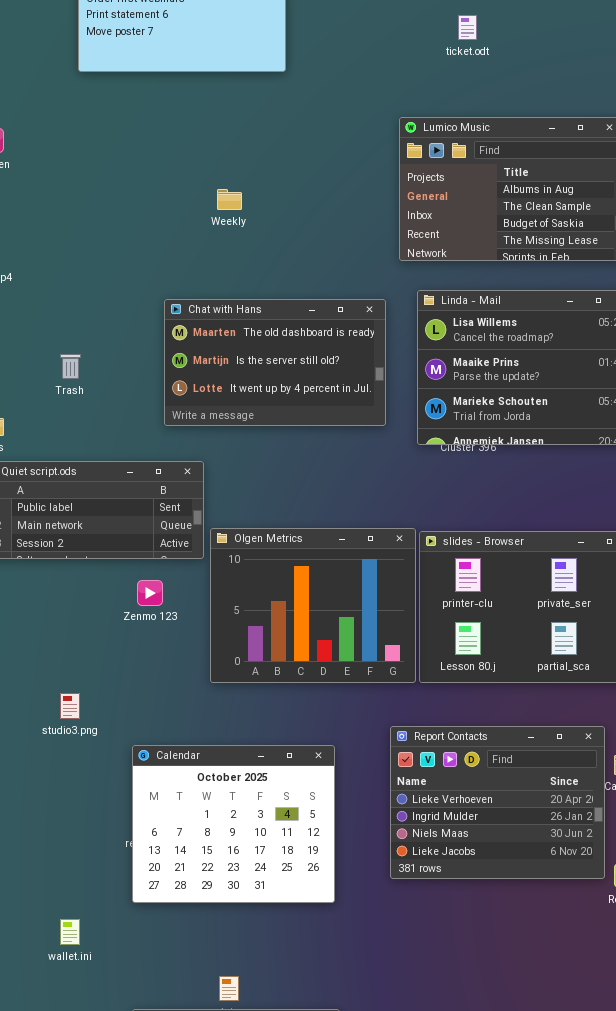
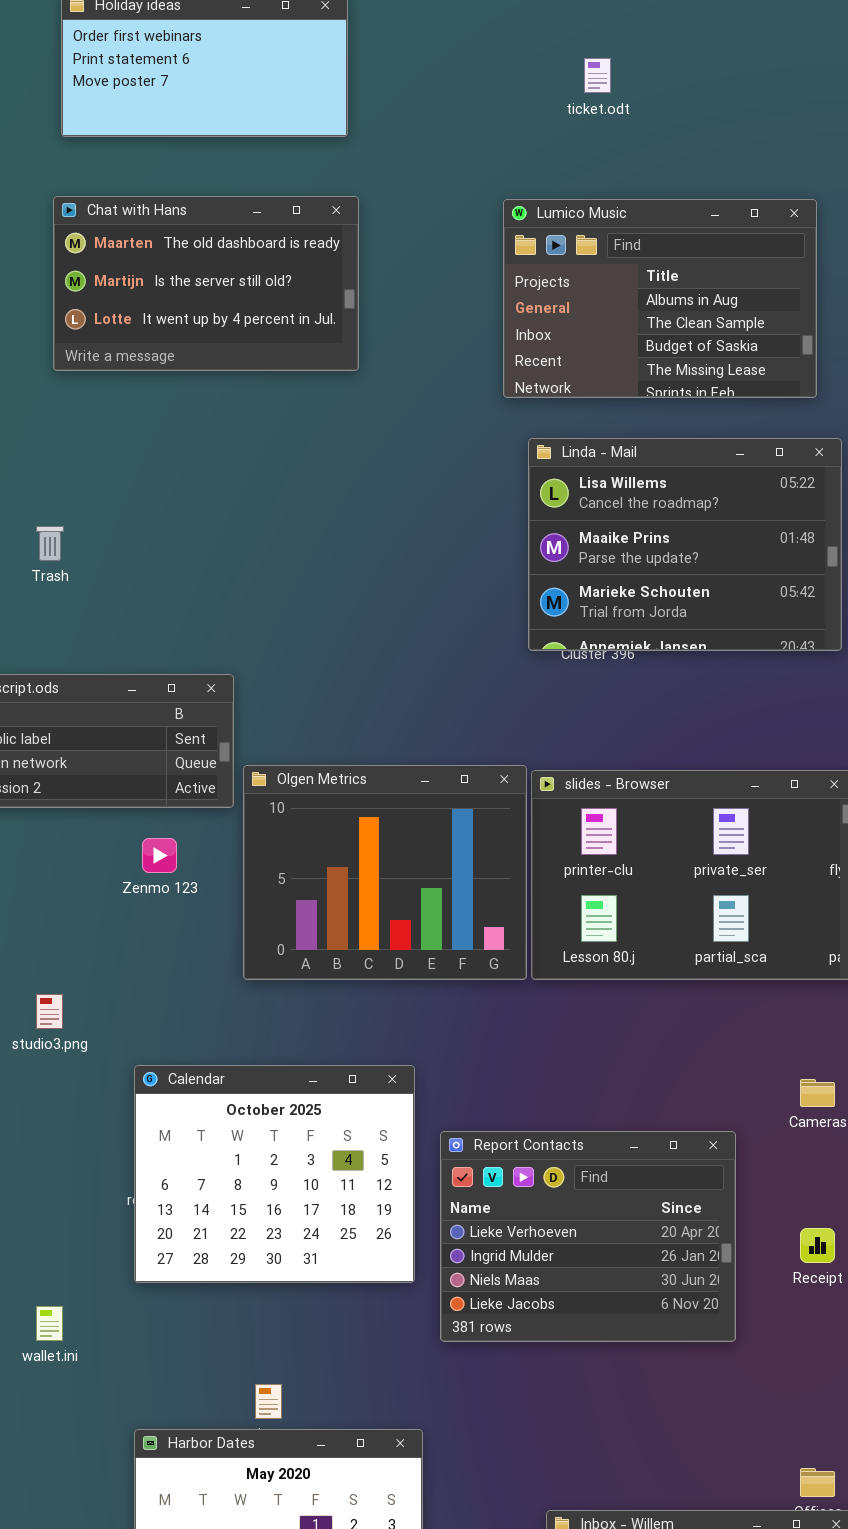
Chat with Hans: [164,299,386,426] -> [53,196,359,371], moved
Report Contacts: [390,726,605,879] -> [440,1131,736,1342], moved

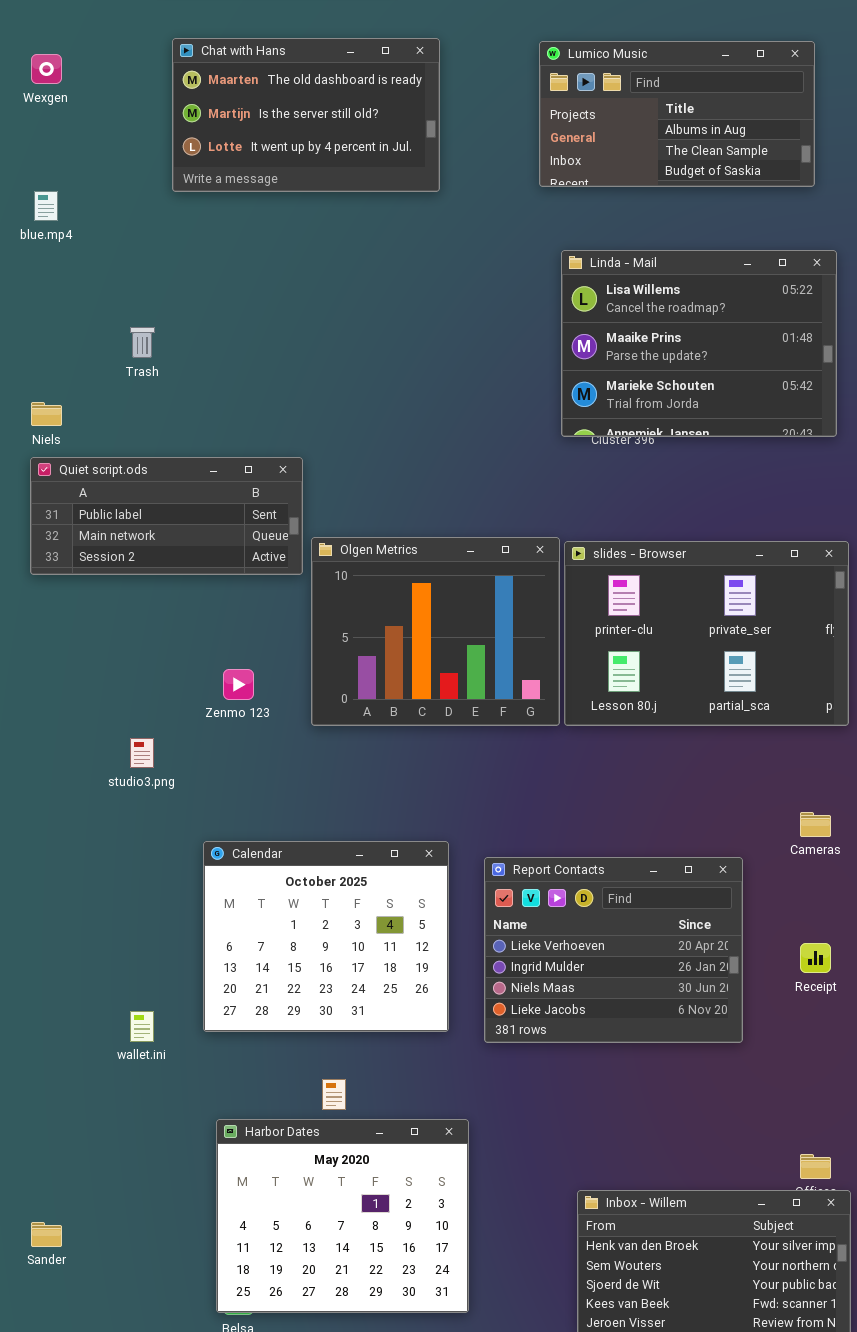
Chat with Hans: [53,196,359,371] -> [172,38,440,192], moved
Lumico Music: [503,199,817,398] -> [539,41,815,187], resized
Zenmo 123: [142,838,177,873] -> [223,669,254,700], moved
Calendar: [134,1065,415,1283] -> [203,841,449,1032], moved

